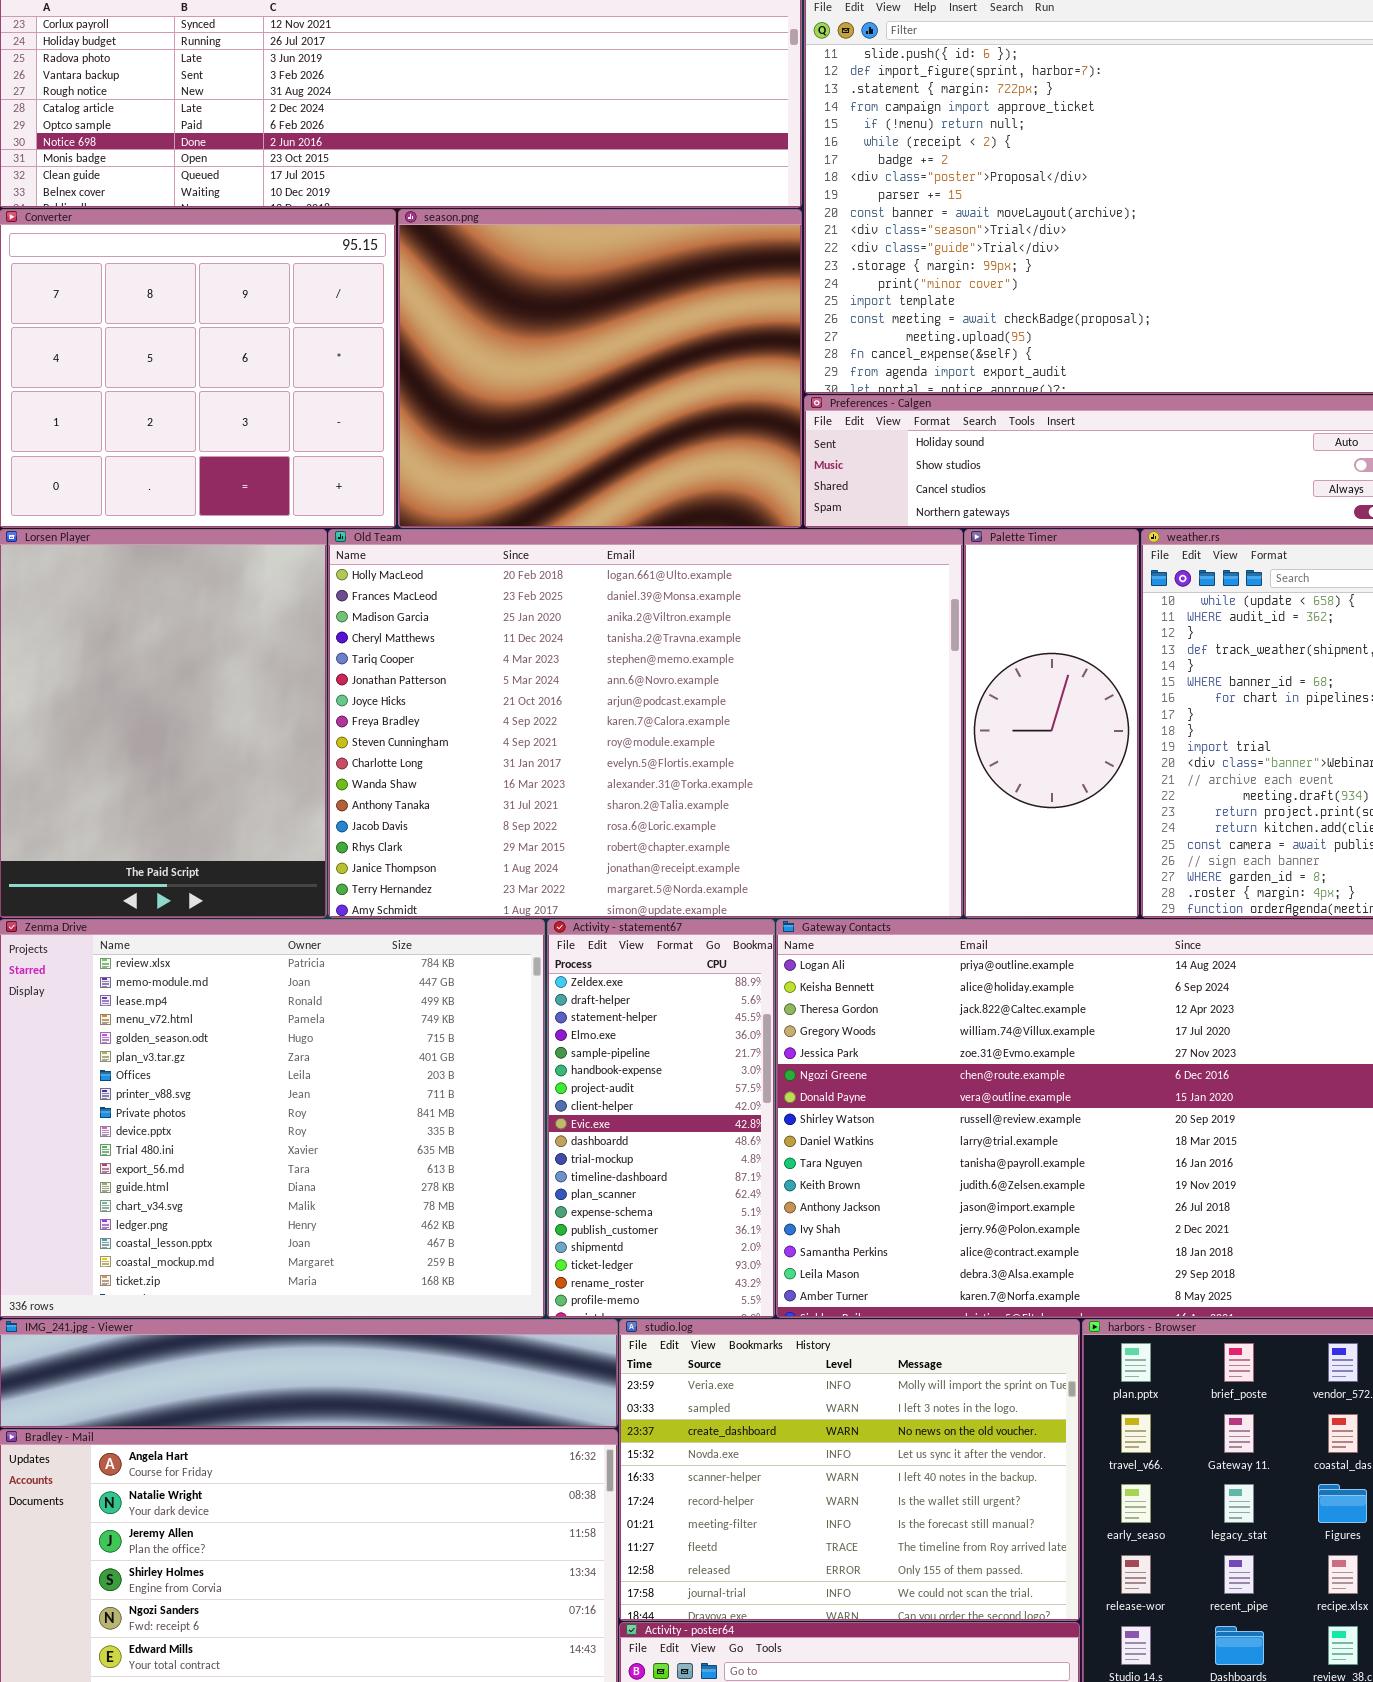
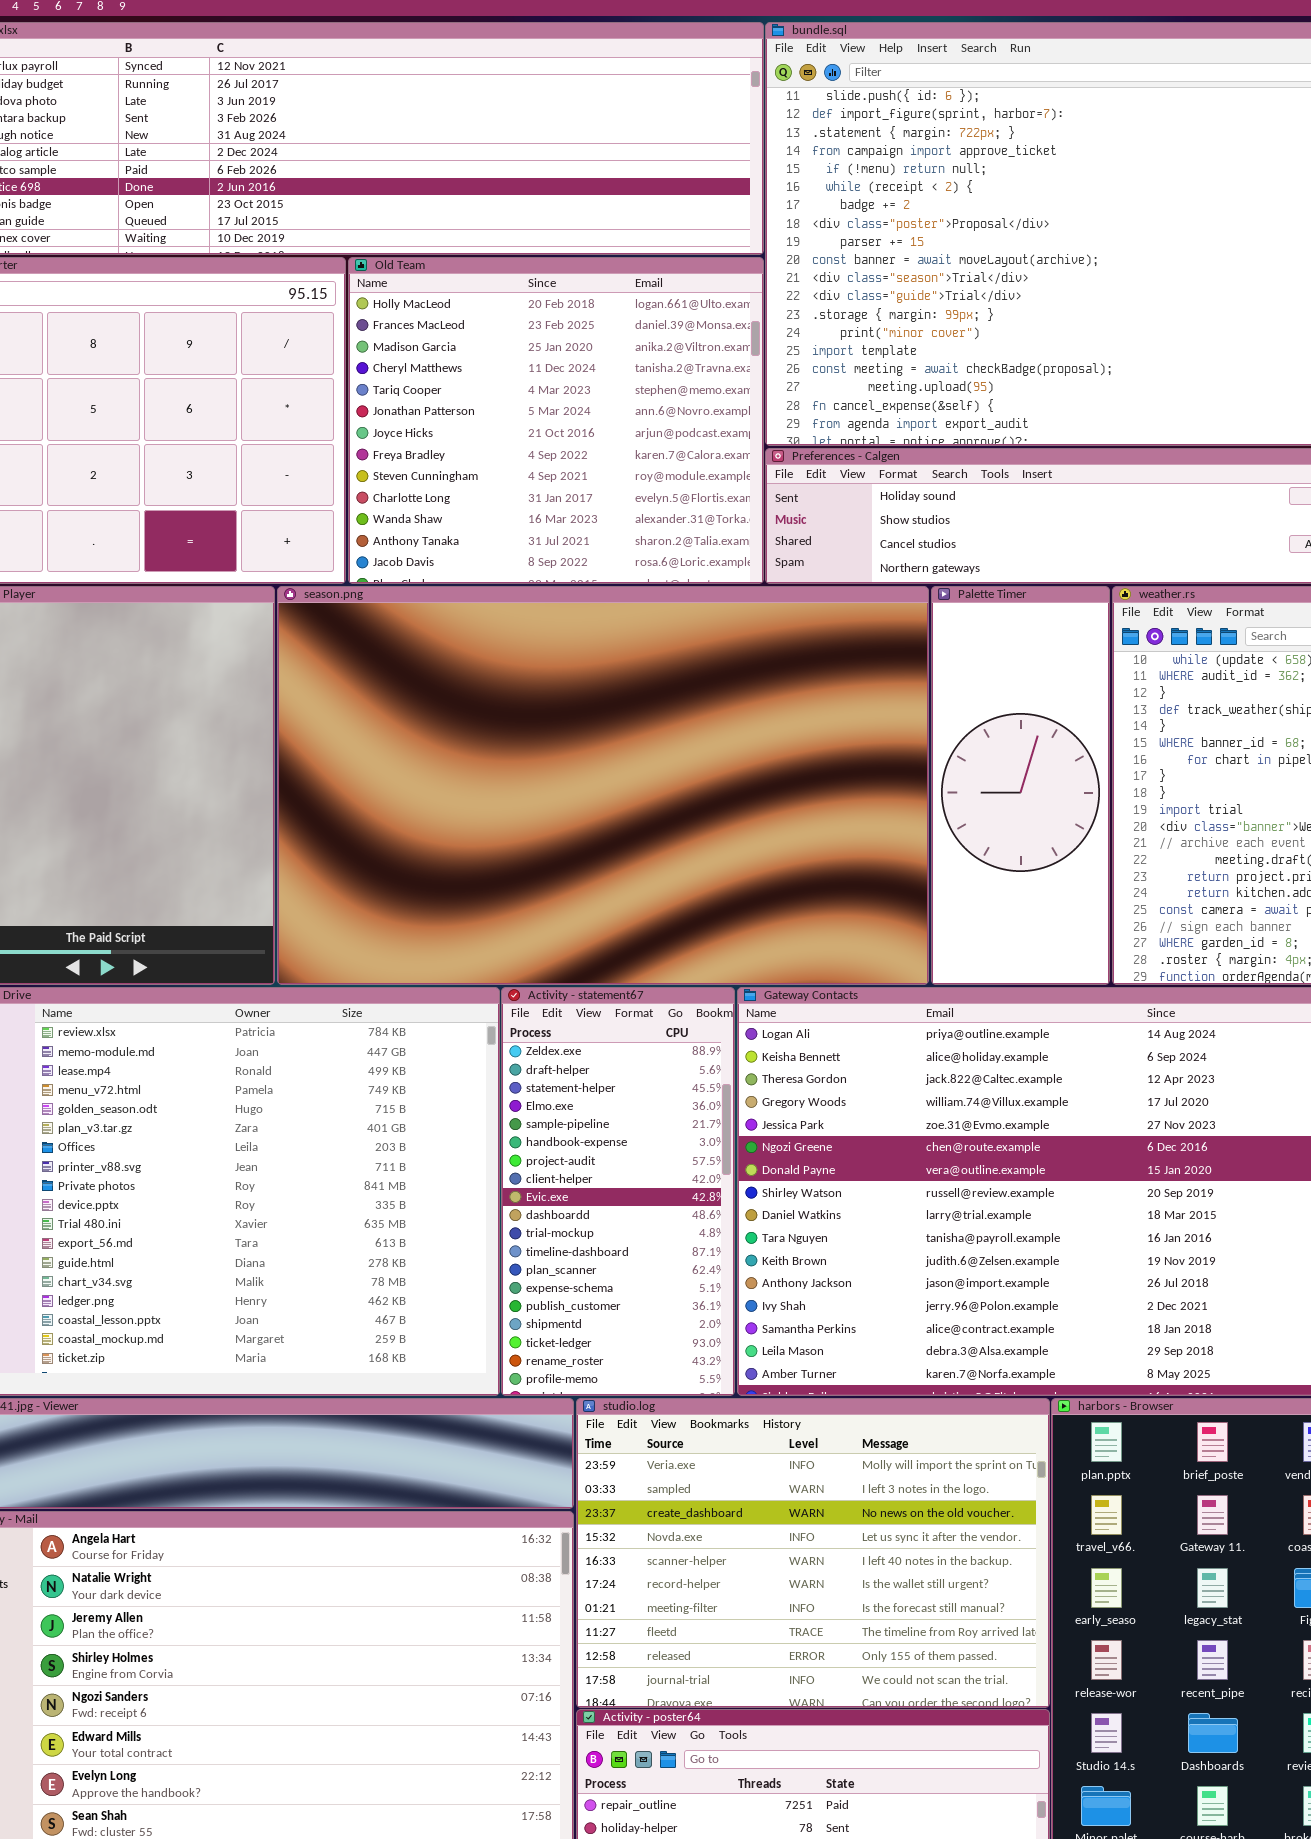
season.png: [398,209,802,528] -> [277,586,929,985], moved, resized
Old Team: [328,529,963,918] -> [348,257,764,584], moved, resized

